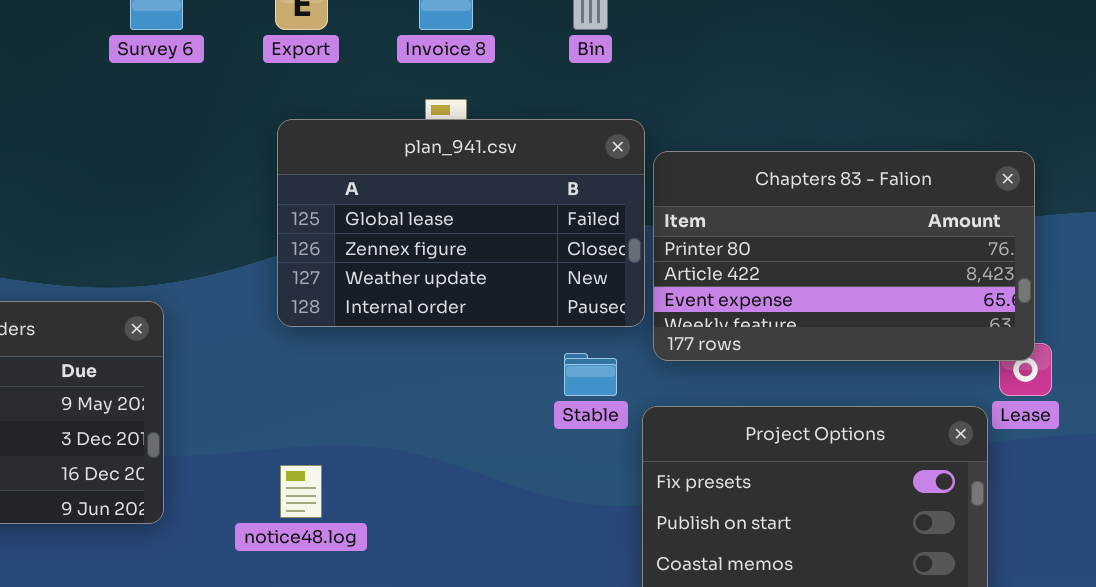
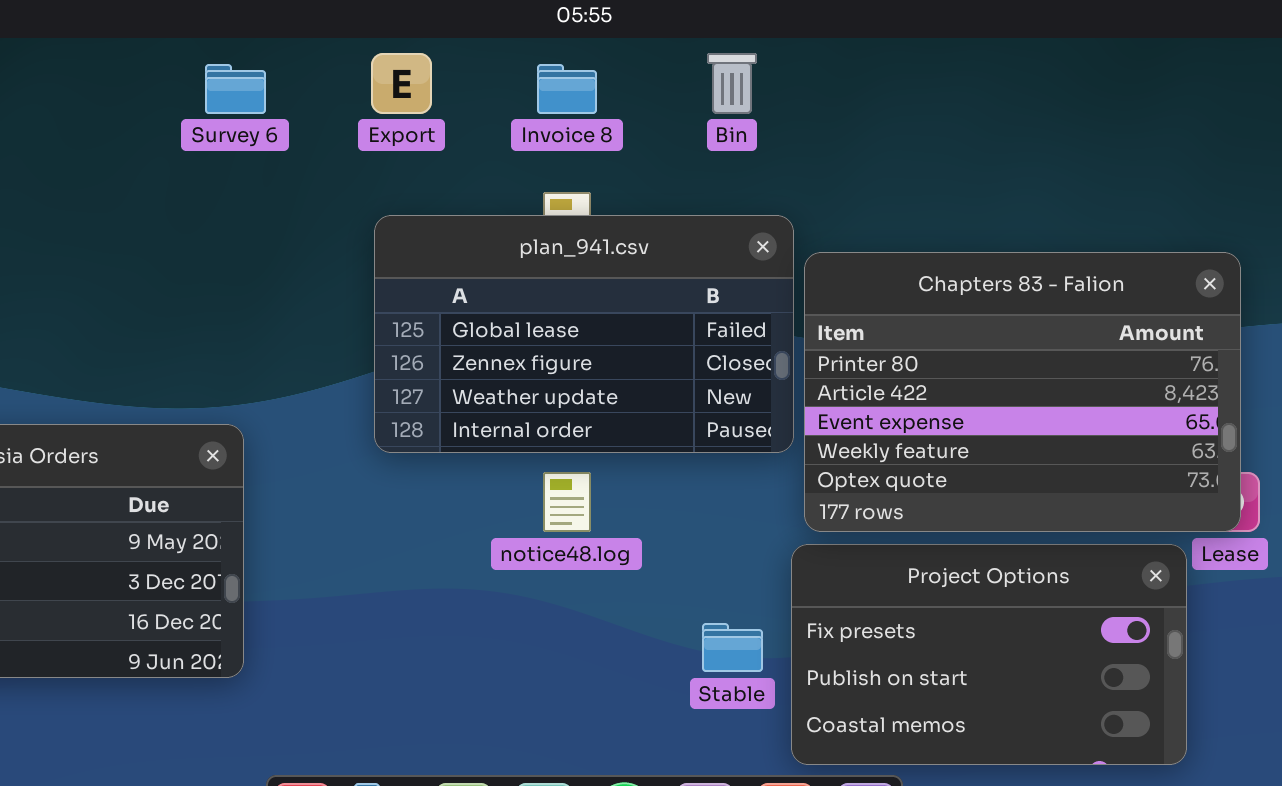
Chapters 83 - Falion: [653,151,1035,361] -> [804,252,1241,532], resized
Stable: [564,353,617,396] -> [702,623,763,672], moved
notice48.log: [280,465,322,518] -> [543,472,591,532], moved

